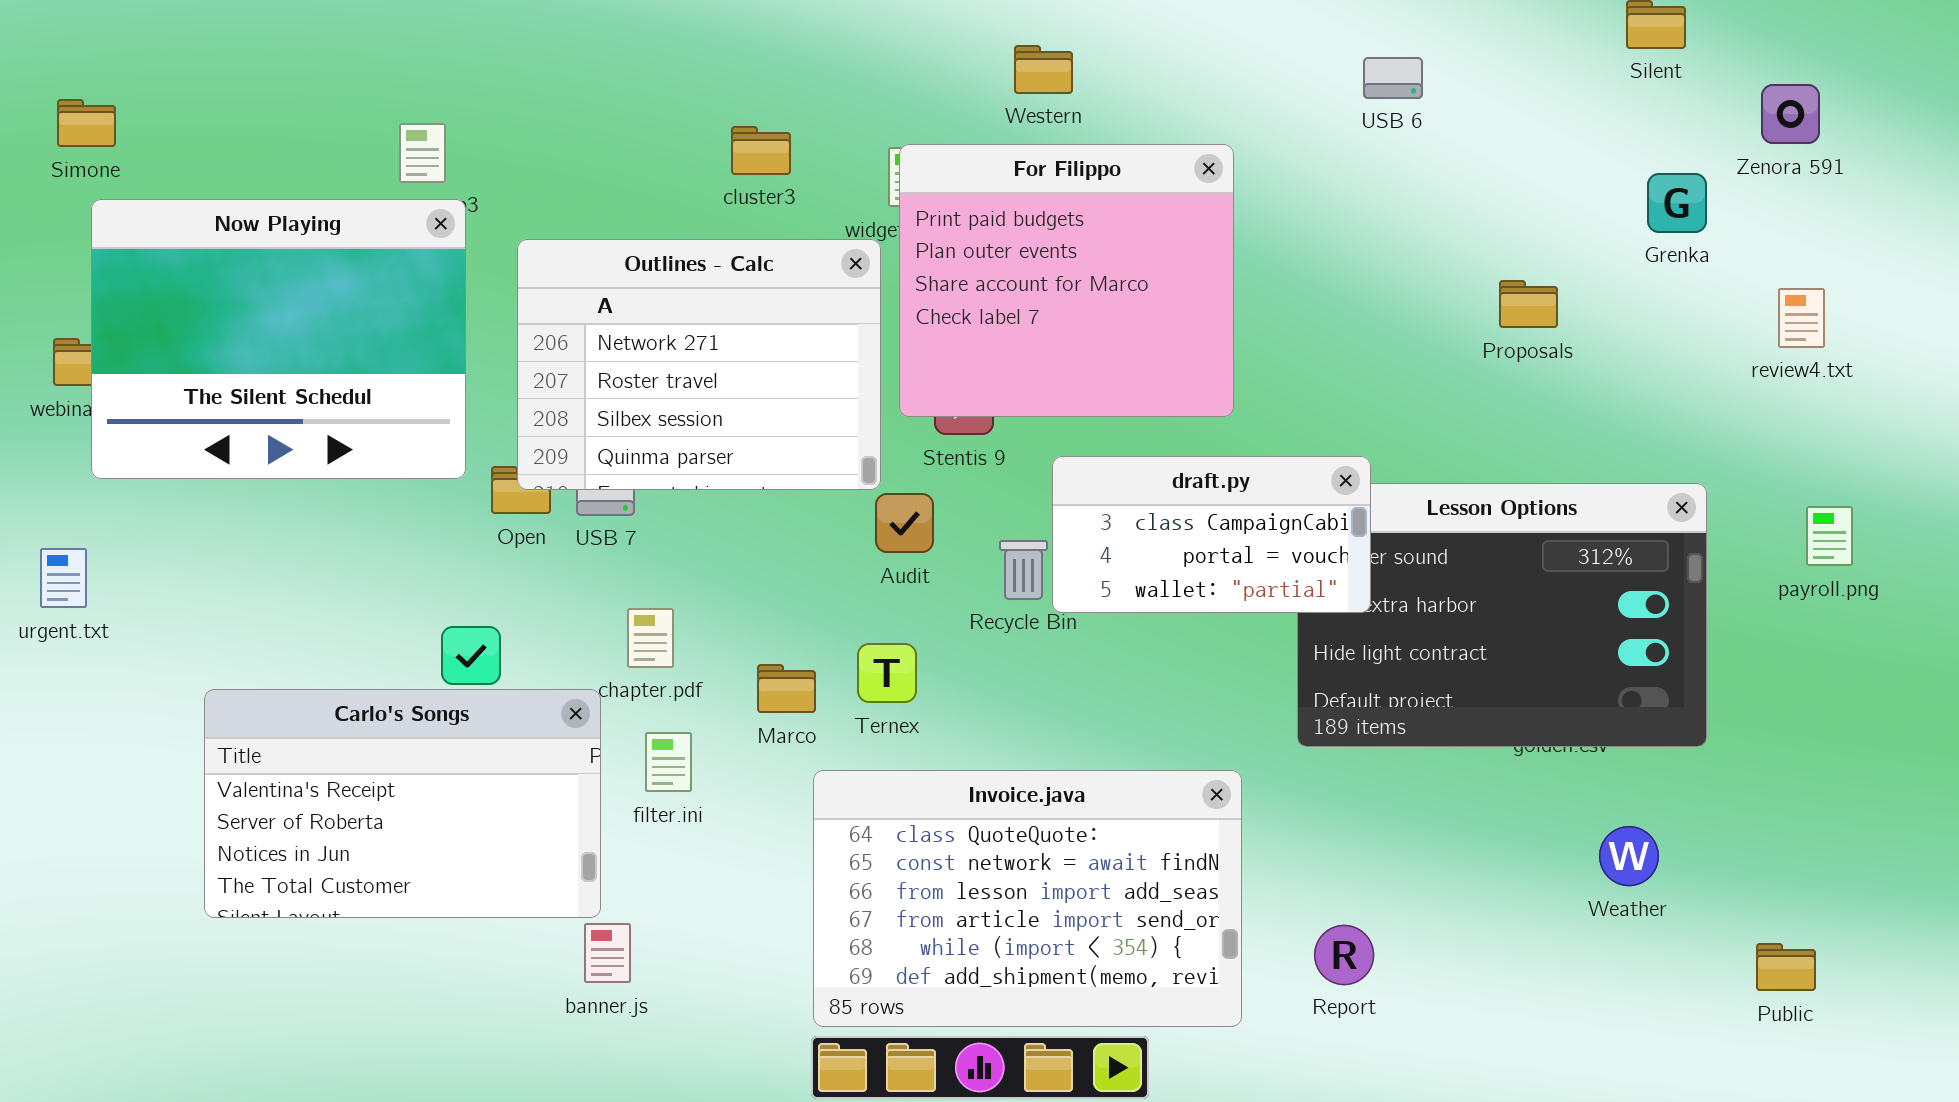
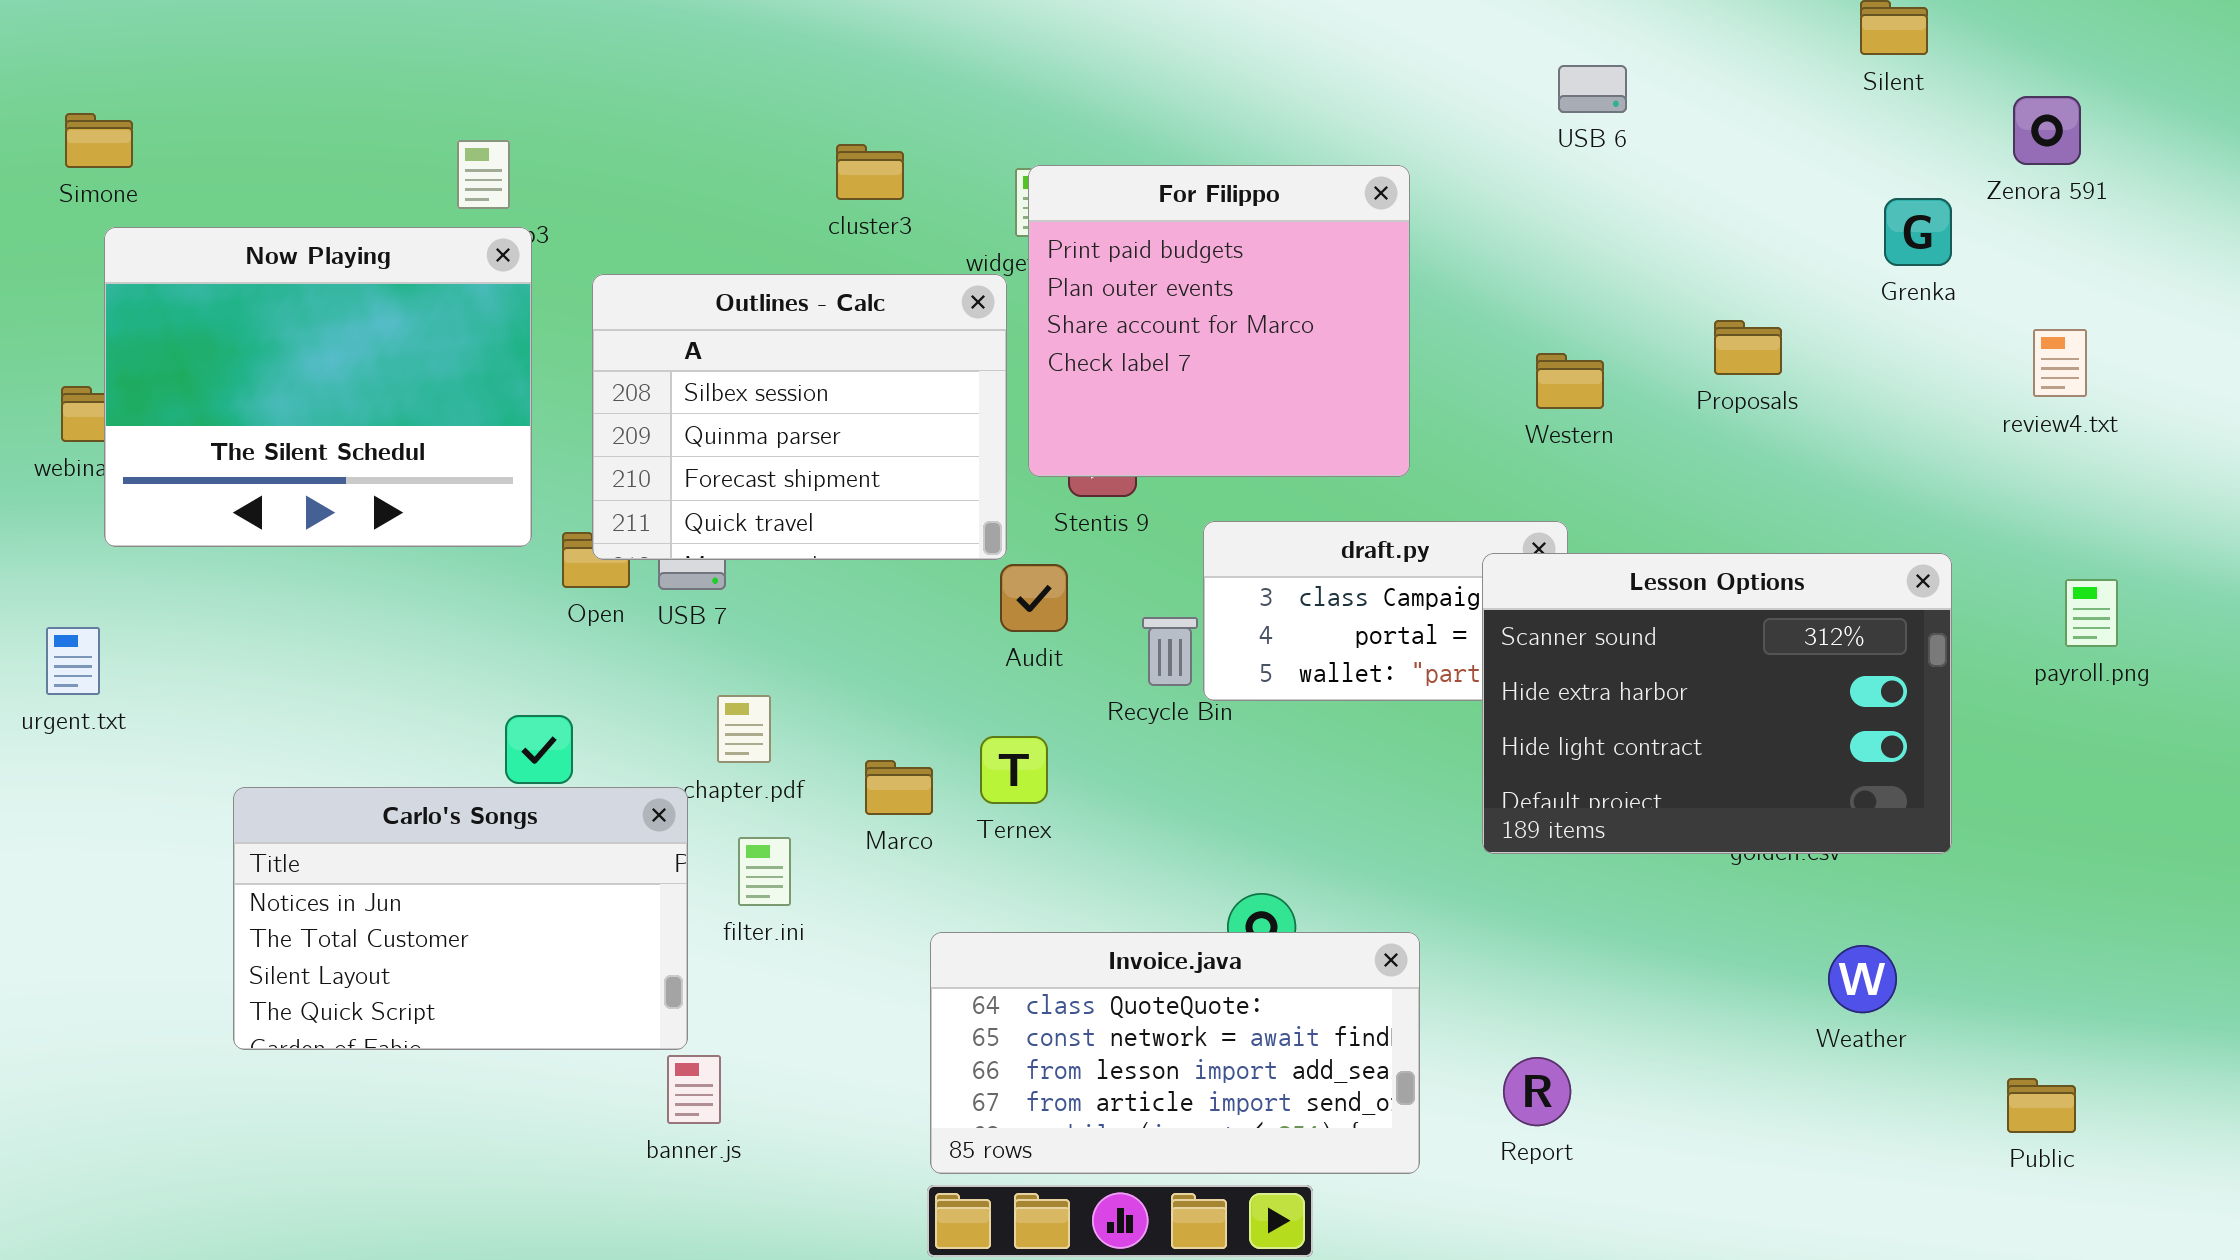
Western: [1014,45,1073,94] -> [1536,353,1604,409], moved
Outlines - Calc: [517,239,881,490] -> [592,274,1007,560], scrolled down 2 rows
Lesson Options: [1297,483,1707,747] -> [1482,553,1952,854], raised
Carlo's Songs: [204,689,601,918] -> [233,787,688,1050], scrolled down 2 rows
Invoice.java: [813,770,1242,1027] -> [930,932,1420,1174], resized

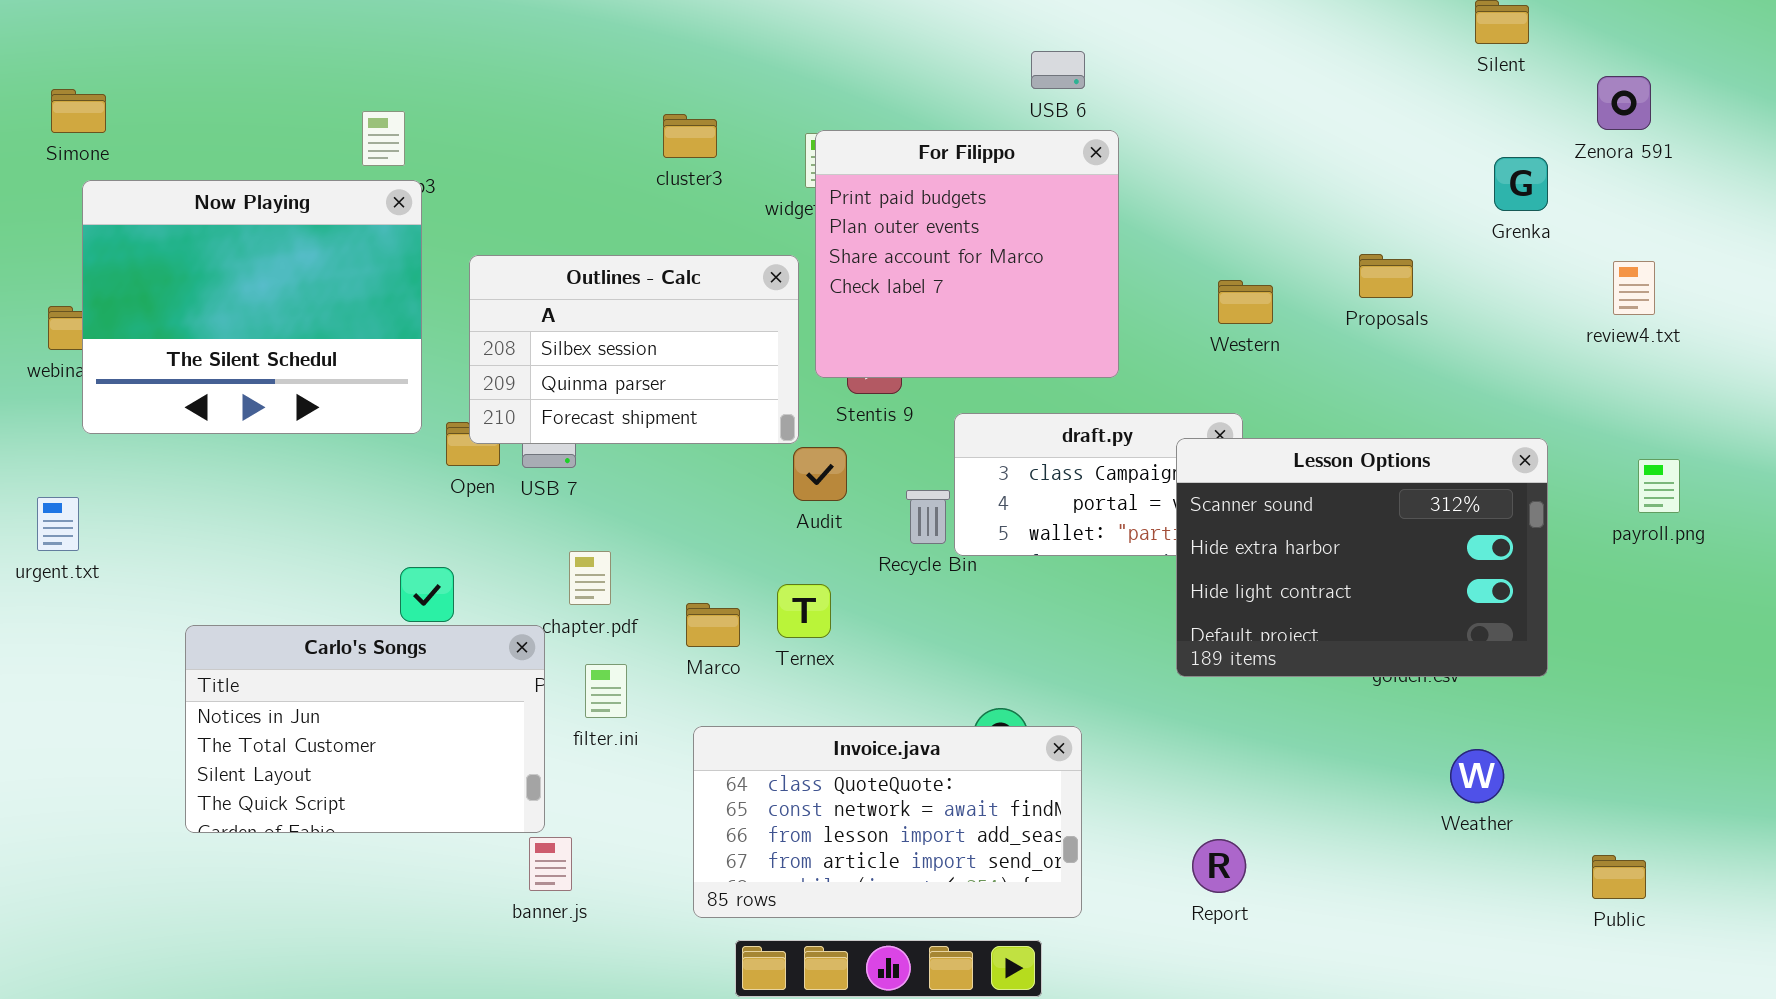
USB 6: [1558,65,1627,113] -> [1031,51,1085,89], moved
Outlines - Calc: [592,274,1007,560] -> [469,255,799,444], resized
Invoice.java: [930,932,1420,1174] -> [693,726,1082,918], moved

